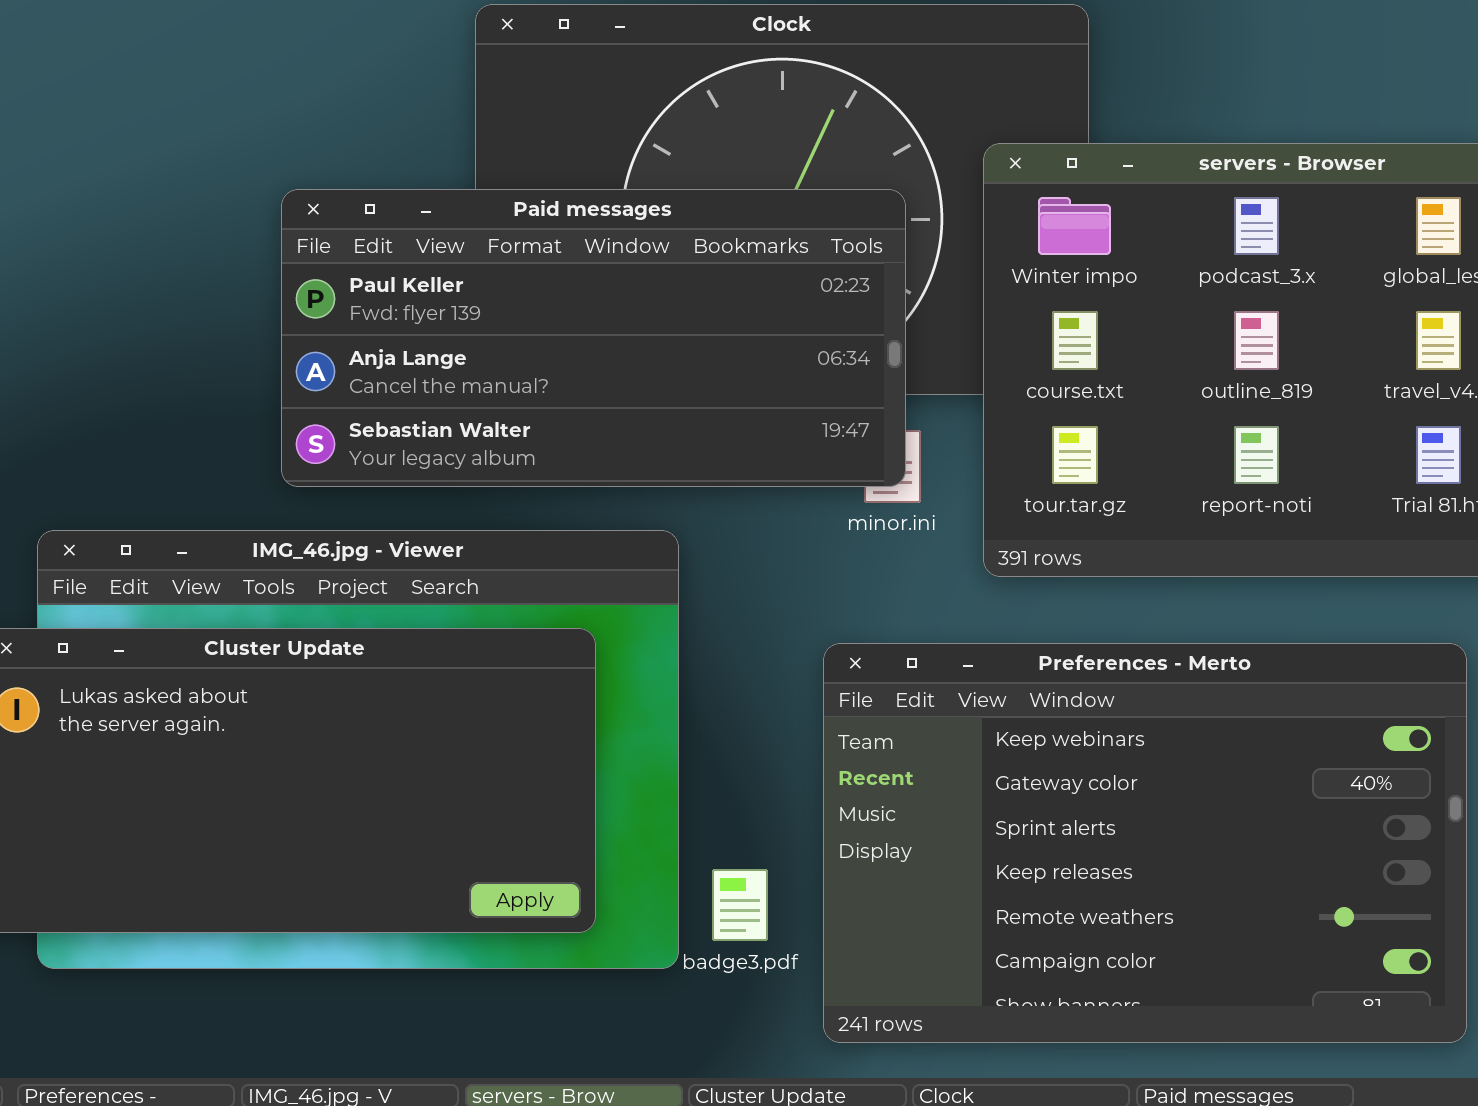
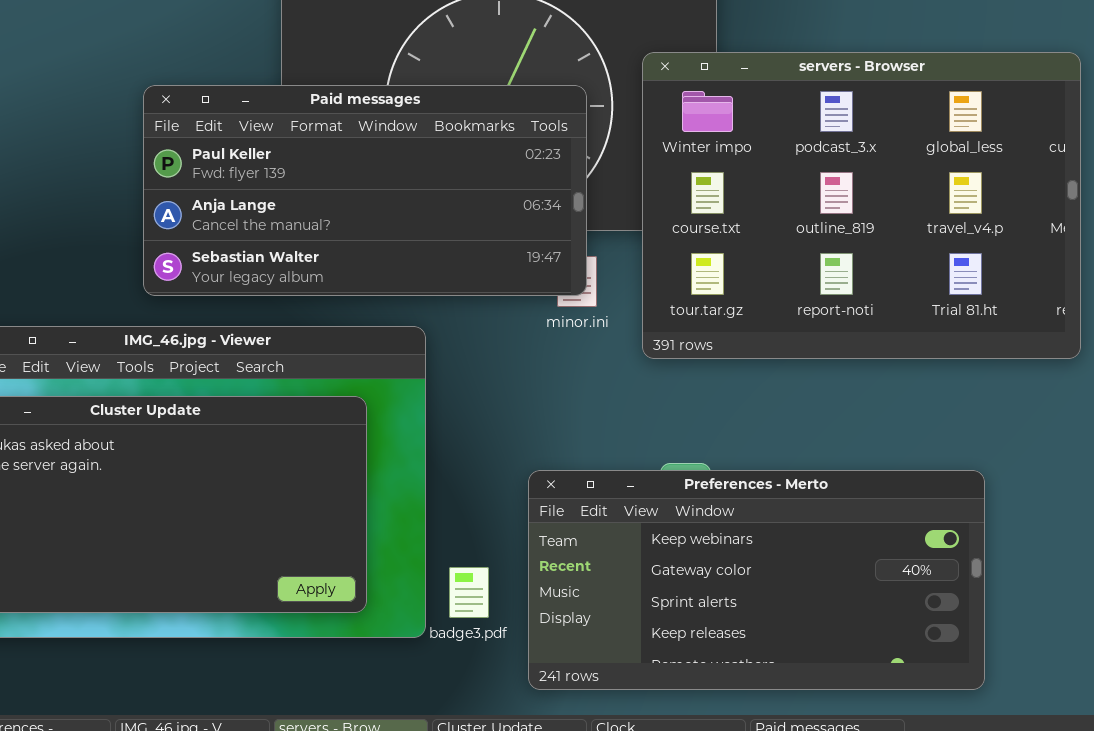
Preferences - Merto: [823,643,1467,1043] -> [528,470,985,690], resized

